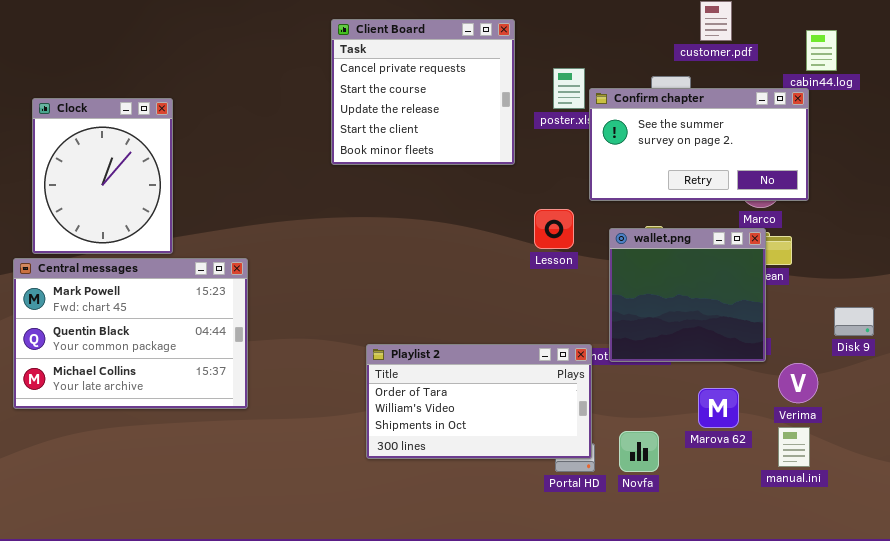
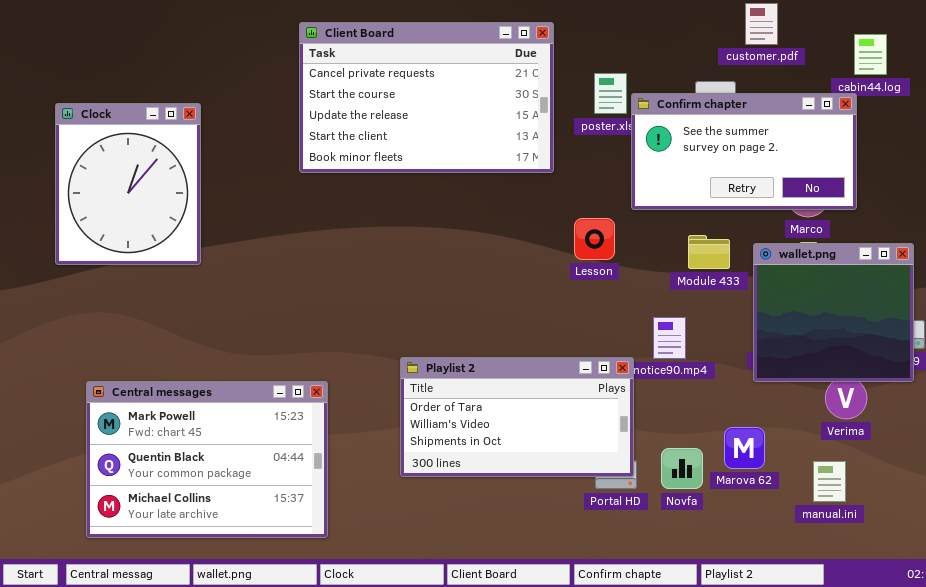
Client Board: [331,19,515,165] -> [299,22,554,173], resized
wallet.png: [609,228,766,362] -> [753,243,914,382], moved
Central messages: [13,258,248,409] -> [86,381,328,538], moved
Marova 62: [698,388,739,428] -> [724,427,765,469], moved
manual.ini: [778,427,810,467] -> [813,461,846,502], moved

